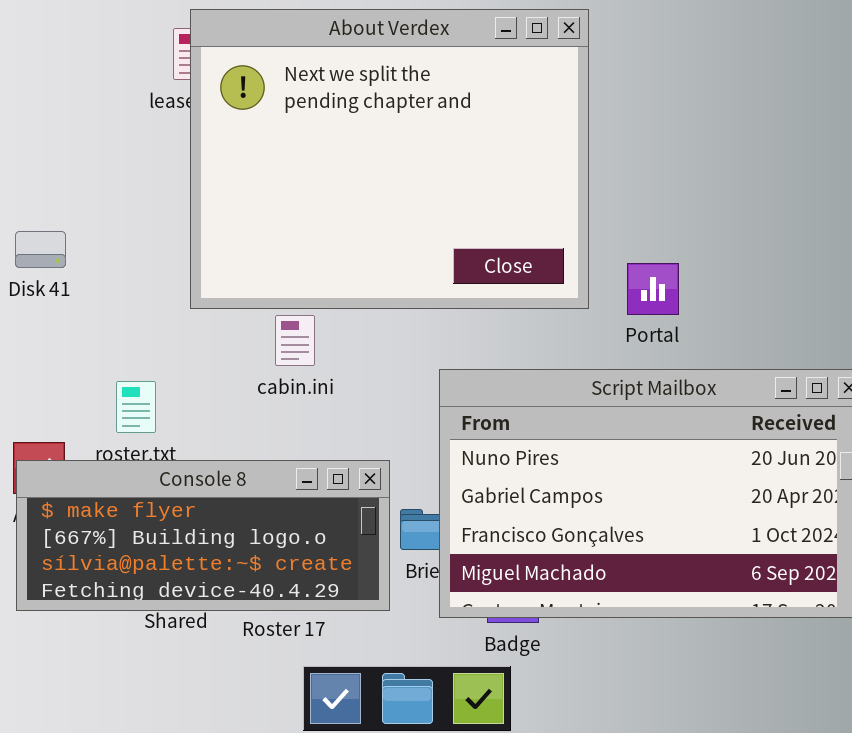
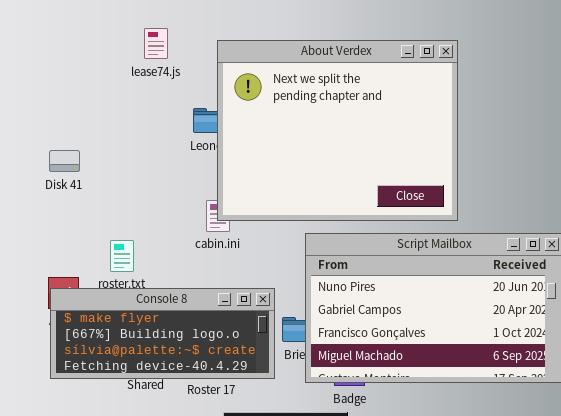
About Verdex: [190,9,589,309] -> [217,40,458,221], moved

